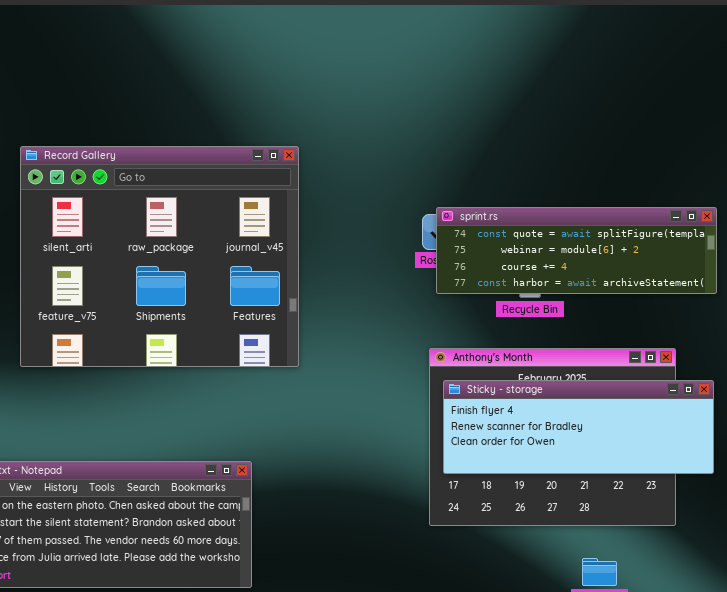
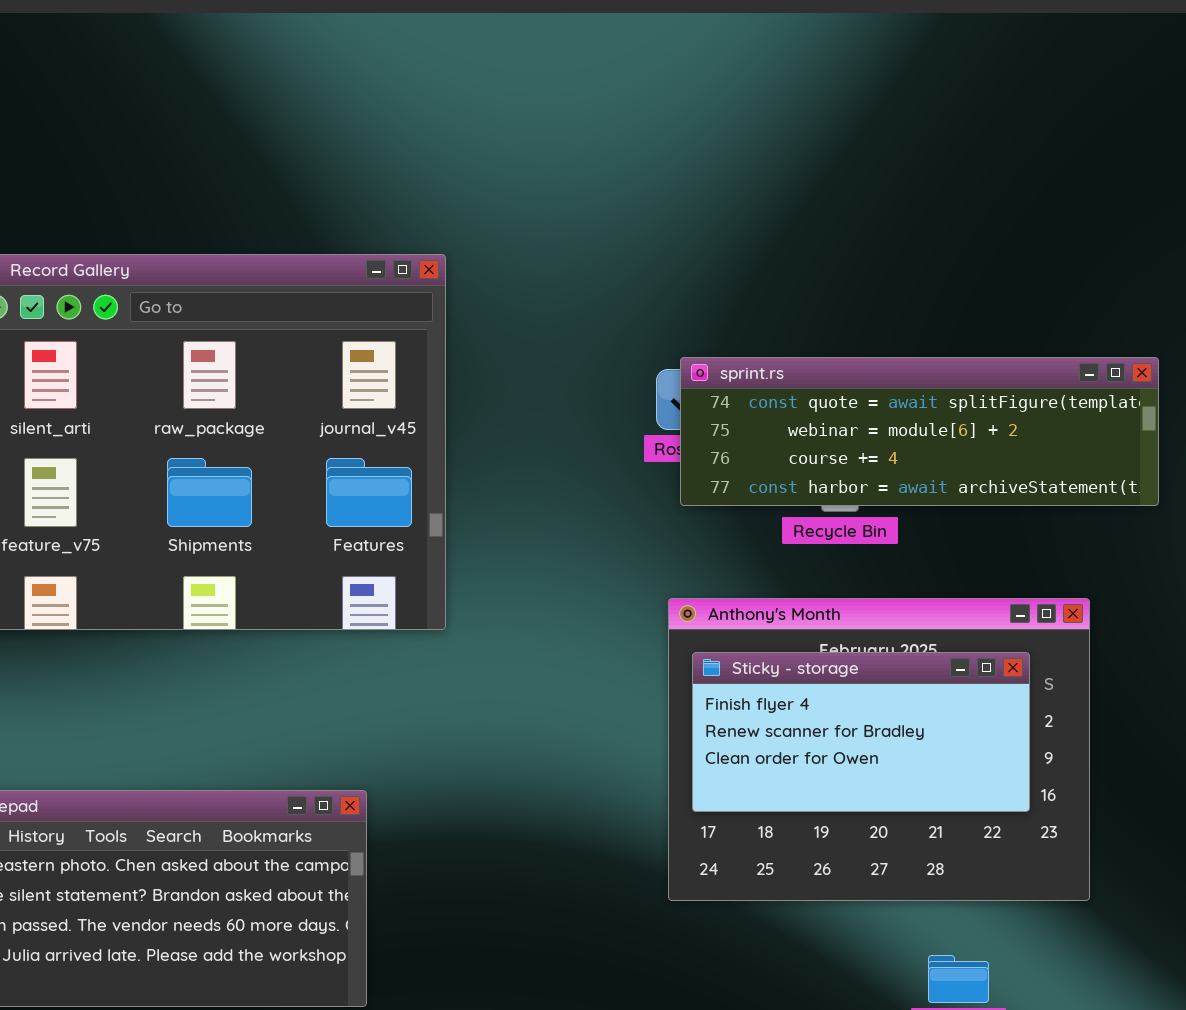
Sticky - storage: [443,380,714,474] -> [692,652,1030,812], resized

